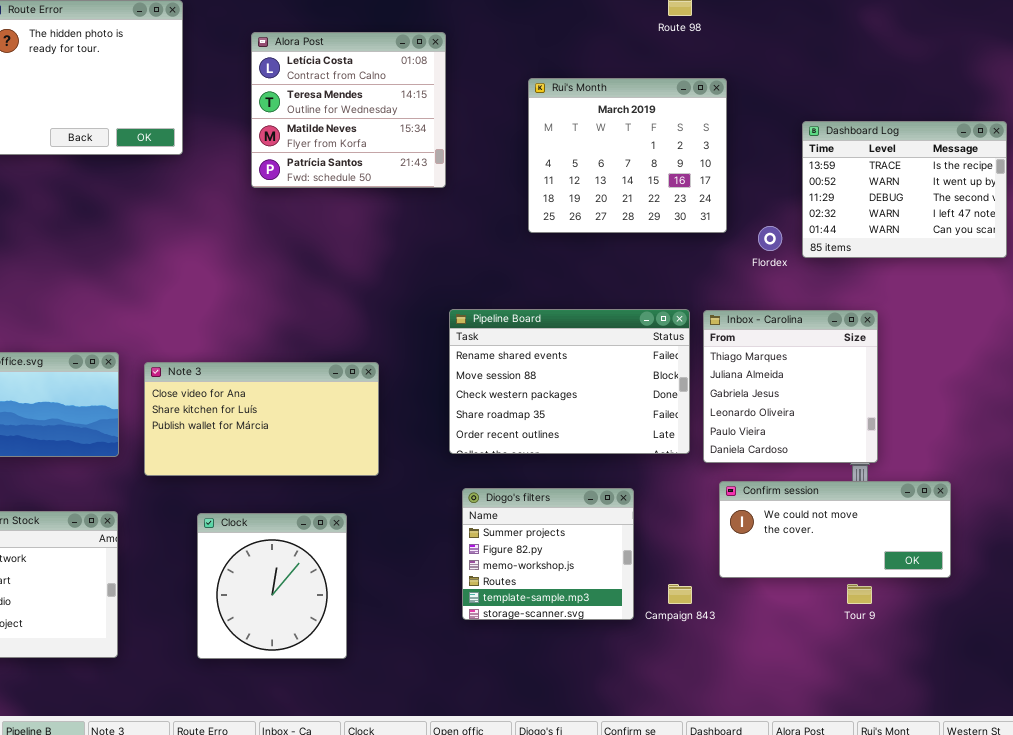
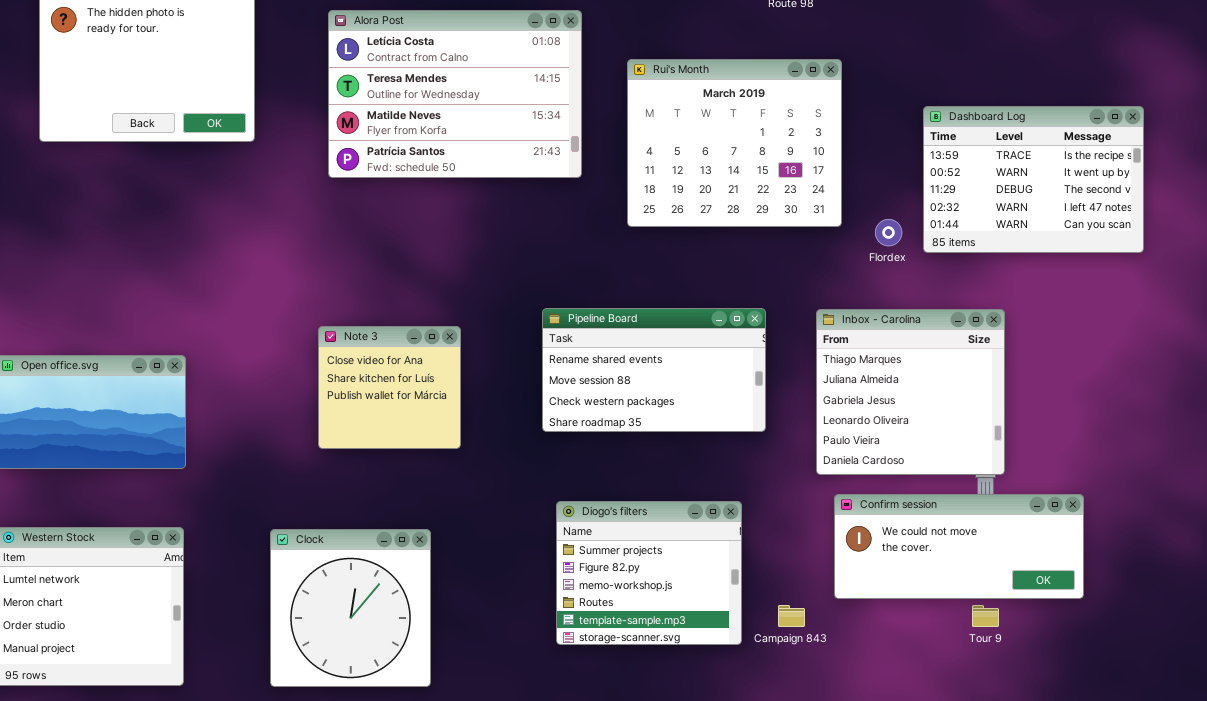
Alora Post: [251,32,446,188] -> [328,10,582,178], resized
Pipeline Board: [449,309,690,454] -> [542,308,766,432], resized
Note 3: [144,362,379,476] -> [318,326,461,449], moved, resized

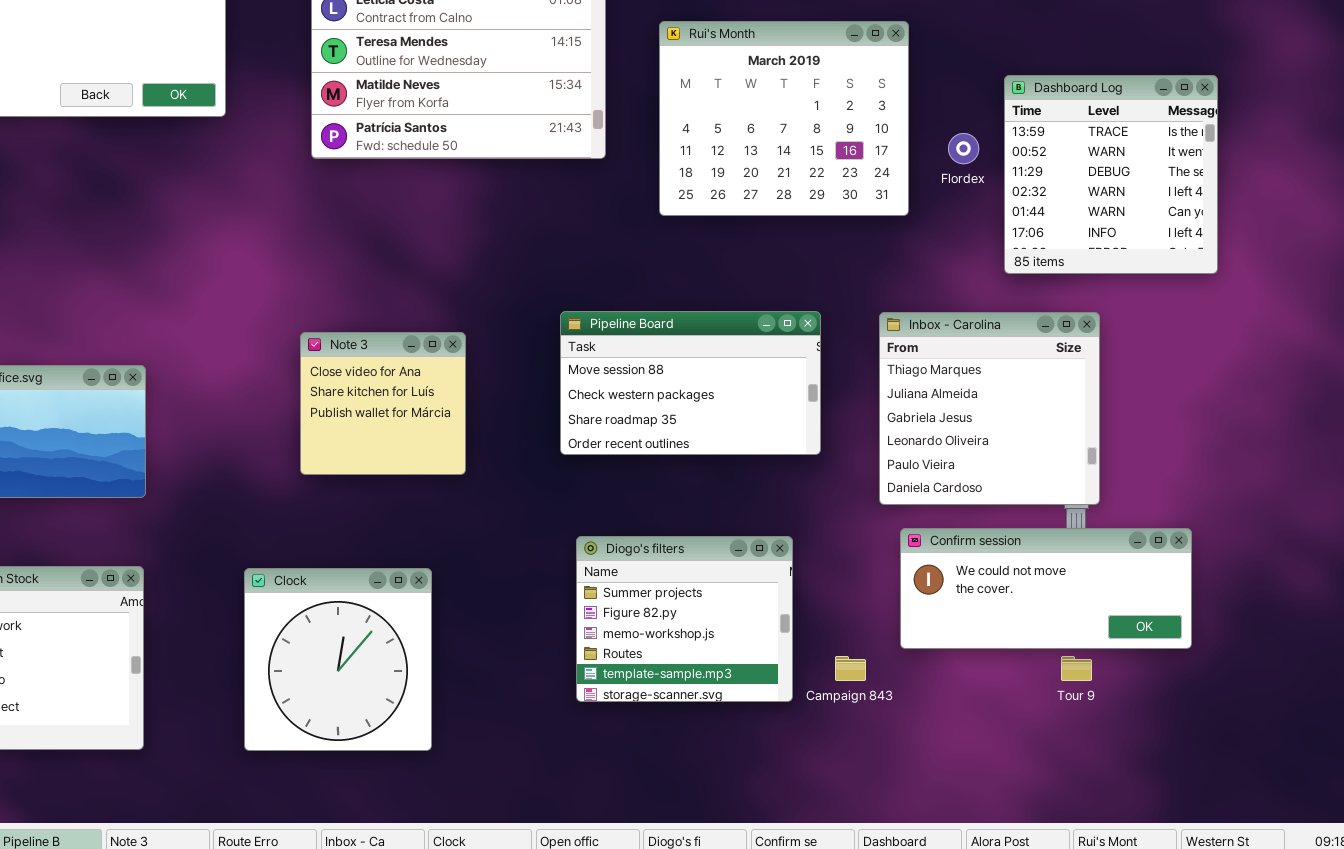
Dashboard Log: [923,106,1144,253] -> [1004,75,1218,274], resized
Flordex: [875,219,902,246] -> [948,133,979,164], moved
Pipeline Board: [542,308,766,432] -> [560,311,821,455], scrolled down 1 row

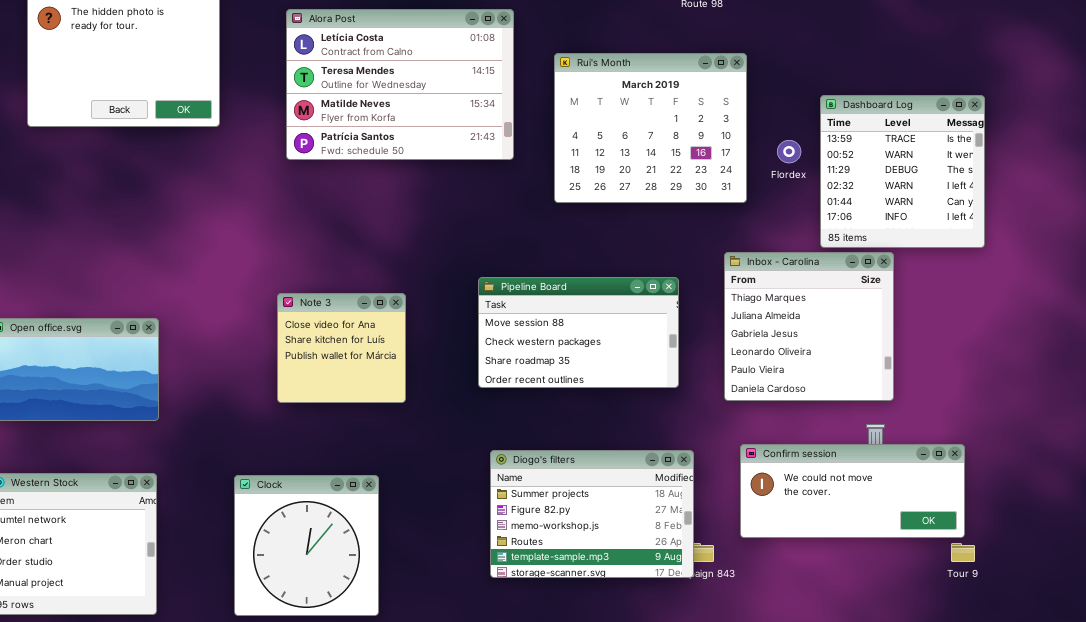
Inbox - Carolina: [879,312,1100,505] -> [724,252,894,401], moved
Diogo's filters: [576,536,793,702] -> [490,450,694,578], resized
Tour 9: [1061,656,1092,681] -> [951,543,975,562], moved

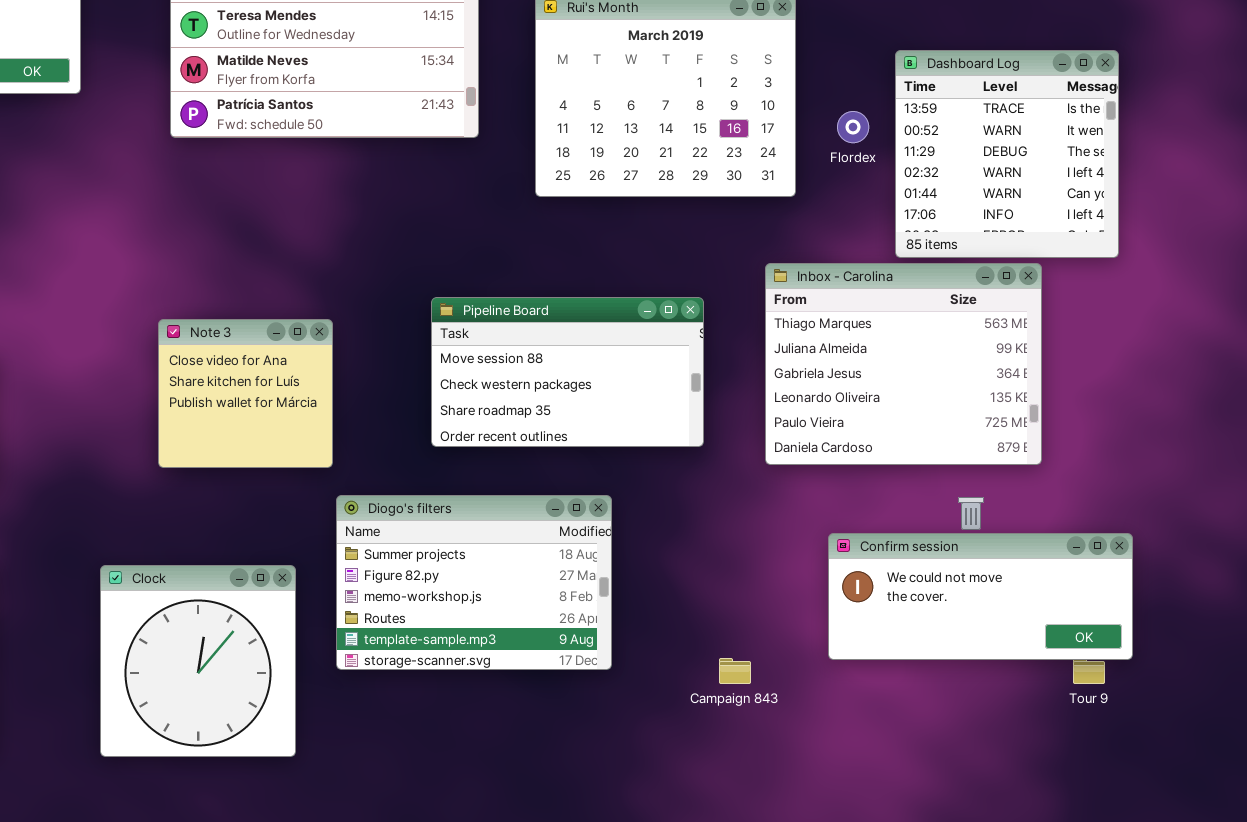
Inbox - Carolina: [724,252,894,401] -> [765,263,1042,465], resized
Confirm session: [740,444,965,538] -> [828,533,1133,660], moved
Diogo's filters: [490,450,694,578] -> [336,495,612,670], moved

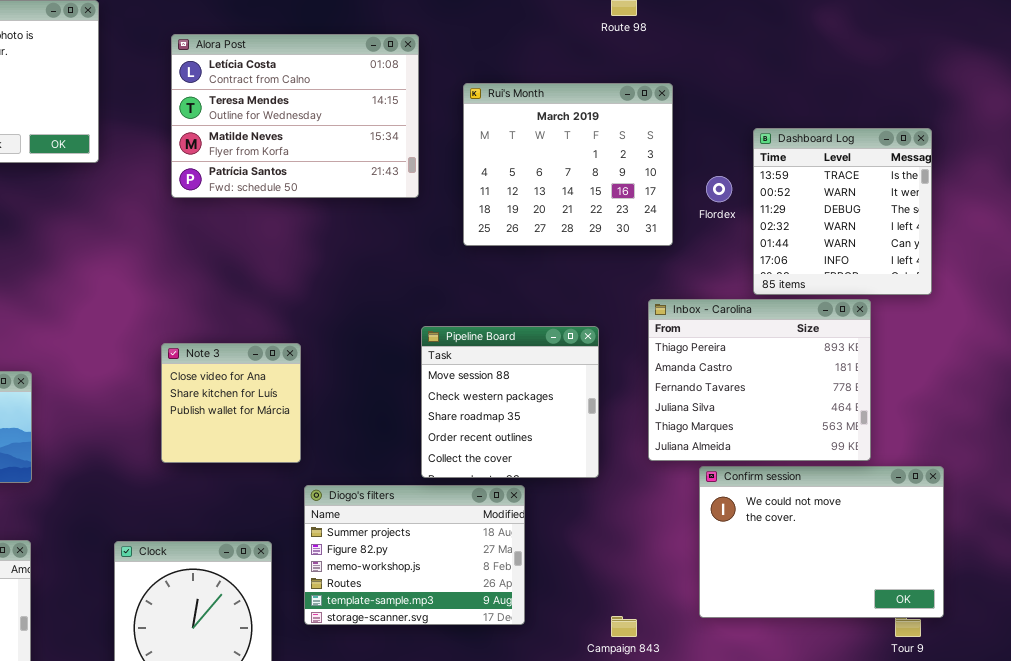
Inbox - Carolina: [765,263,1042,465] -> [648,299,871,461], scrolled up 4 rows
Pipeline Board: [431,297,704,447] -> [421,326,599,478], resized
Confirm session: [828,533,1133,660] -> [699,466,944,618], resized

